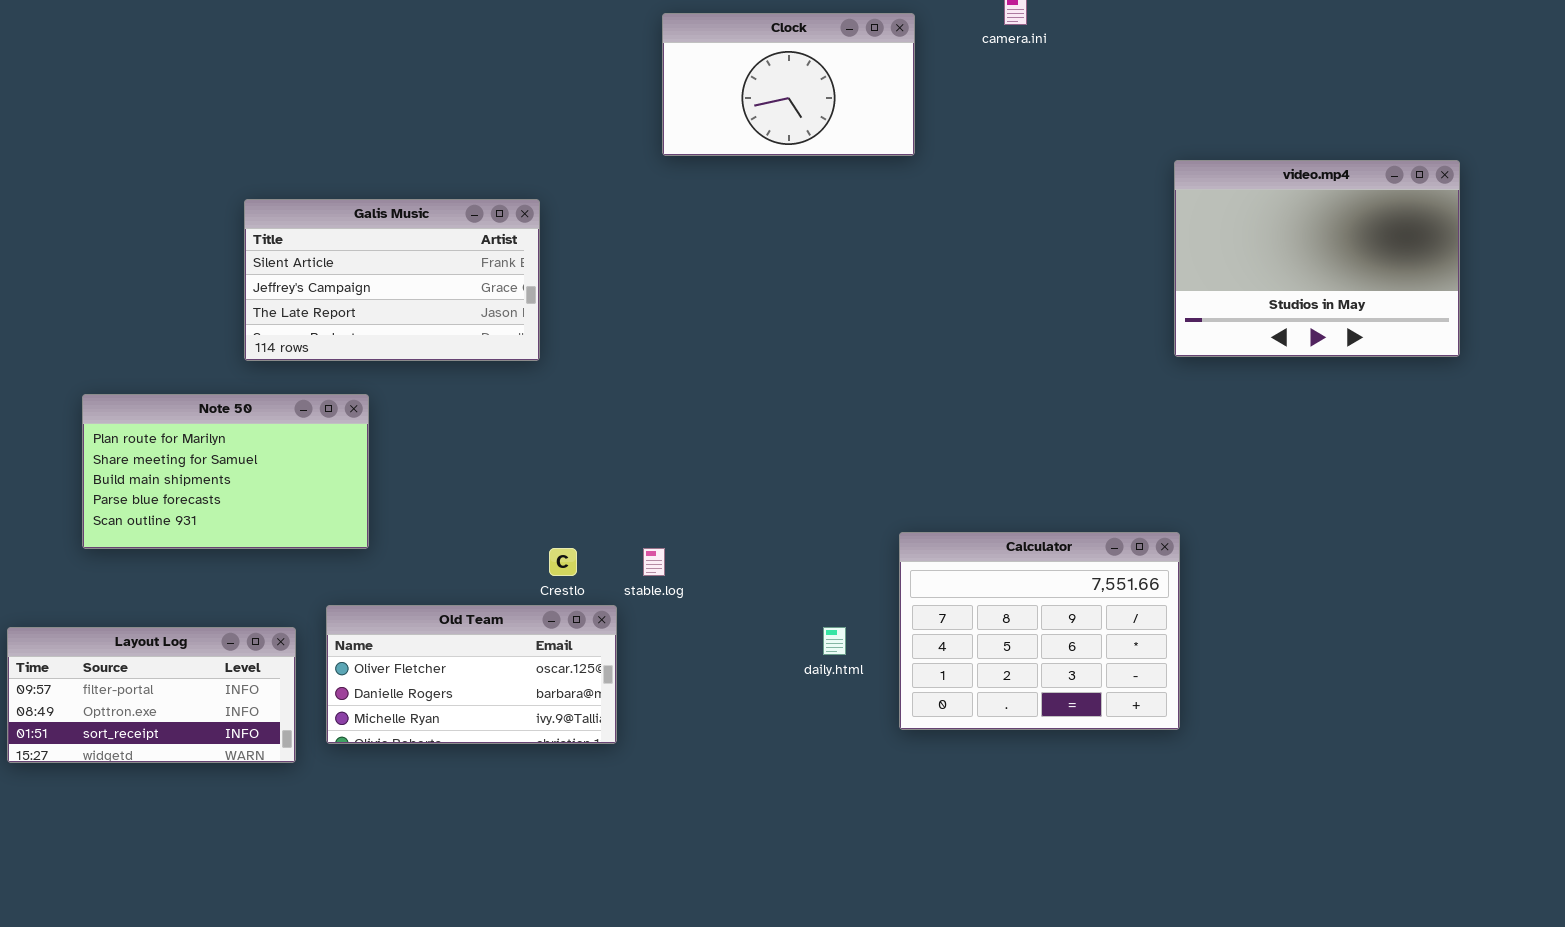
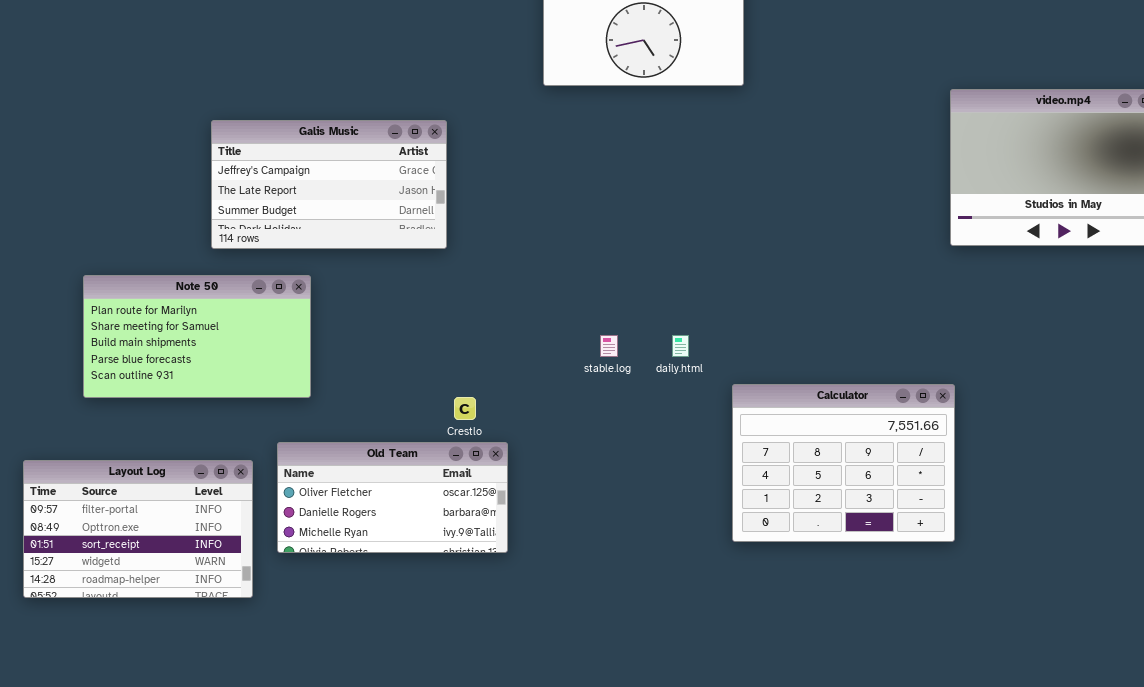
Galis Music: [244,199,540,361] -> [211,120,447,249], scrolled down 1 row
stable.log: [643,548,665,576] -> [600,335,618,357], moved
Layout Log: [7,627,296,763] -> [23,460,253,598], resized
daily.html: [823,627,846,655] -> [672,335,689,357], moved

